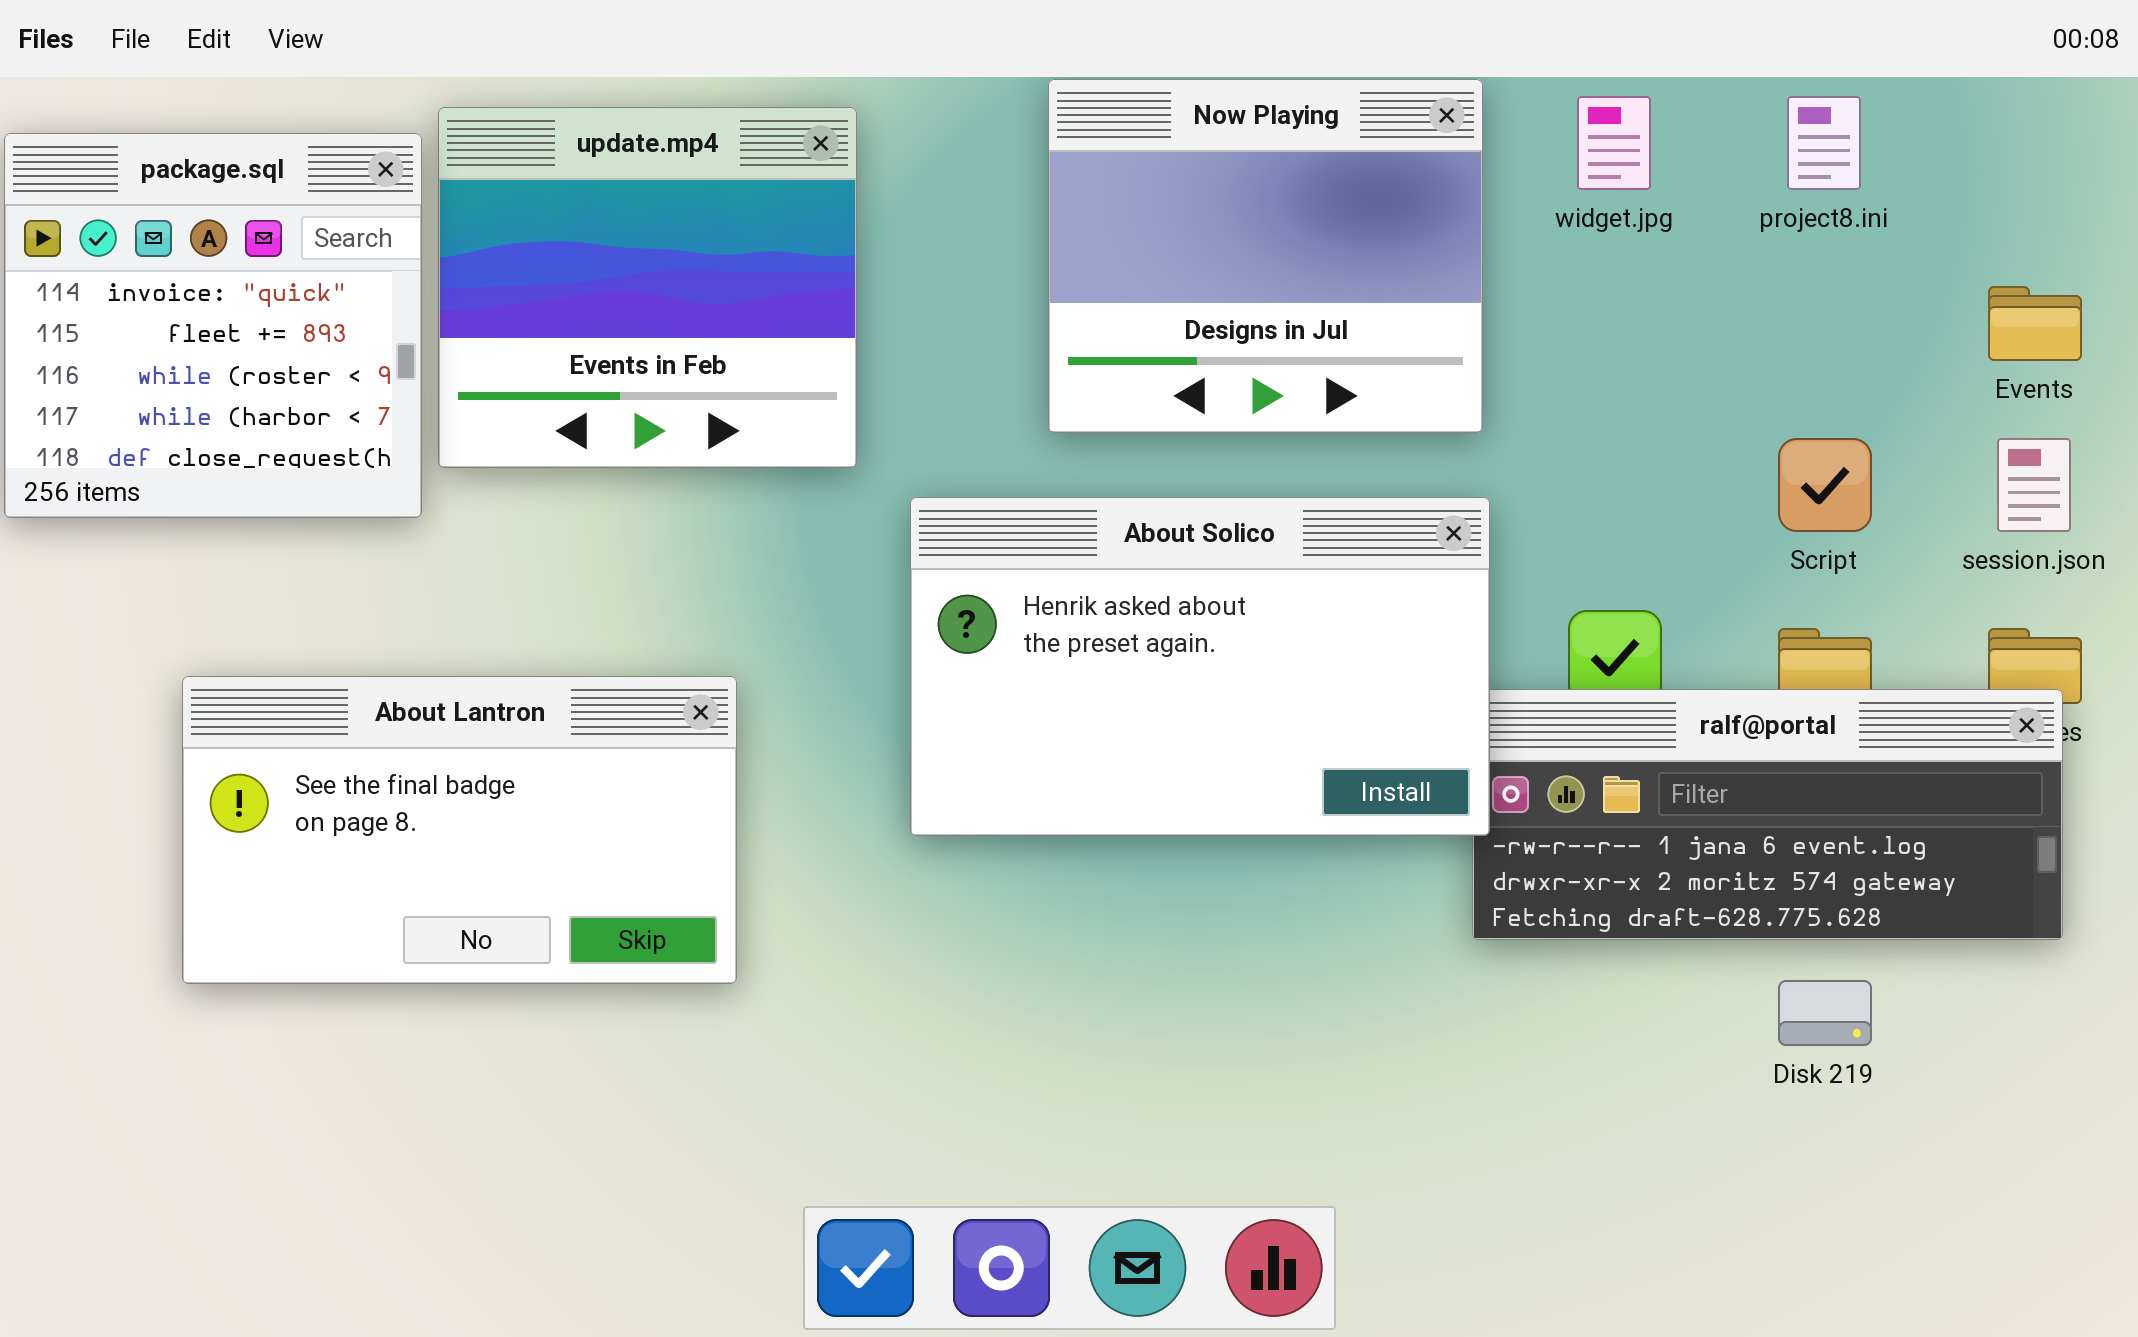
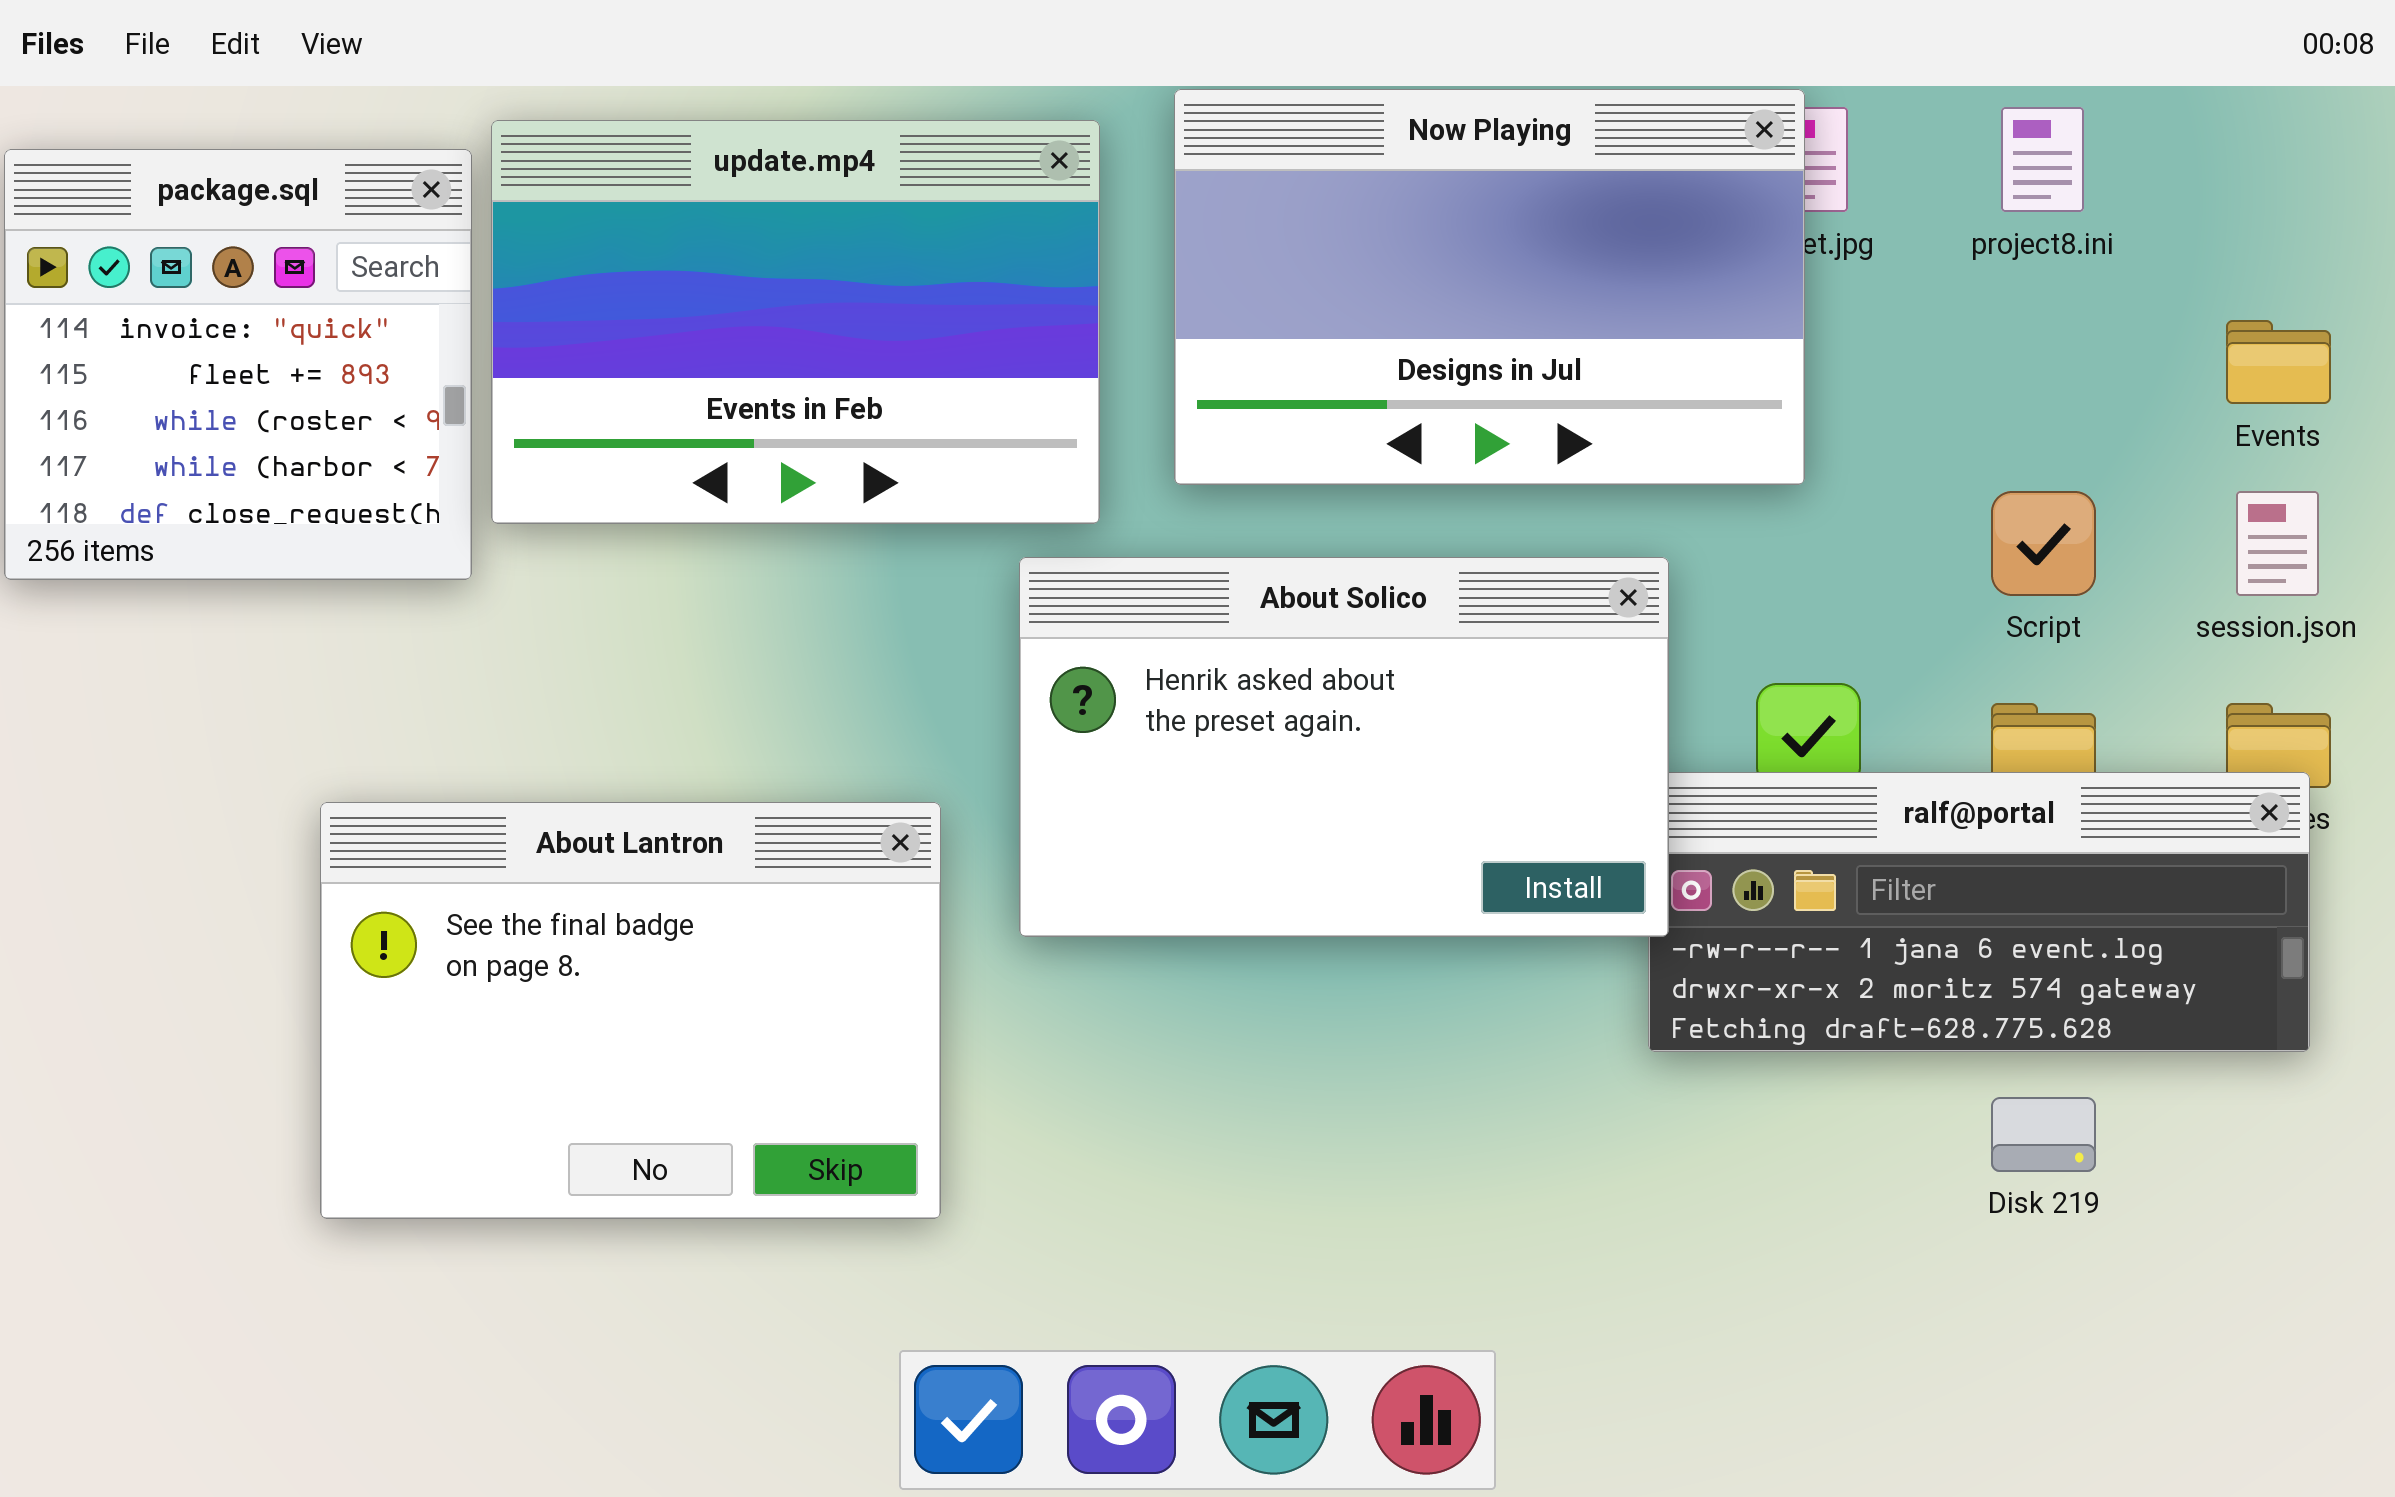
Now Playing: [1048,79,1483,433] -> [1174,89,1805,485], resized
update.mp4: [438,107,857,468] -> [491,120,1100,524], resized
About Lantron: [182,676,737,984] -> [320,802,941,1219], moved, resized

